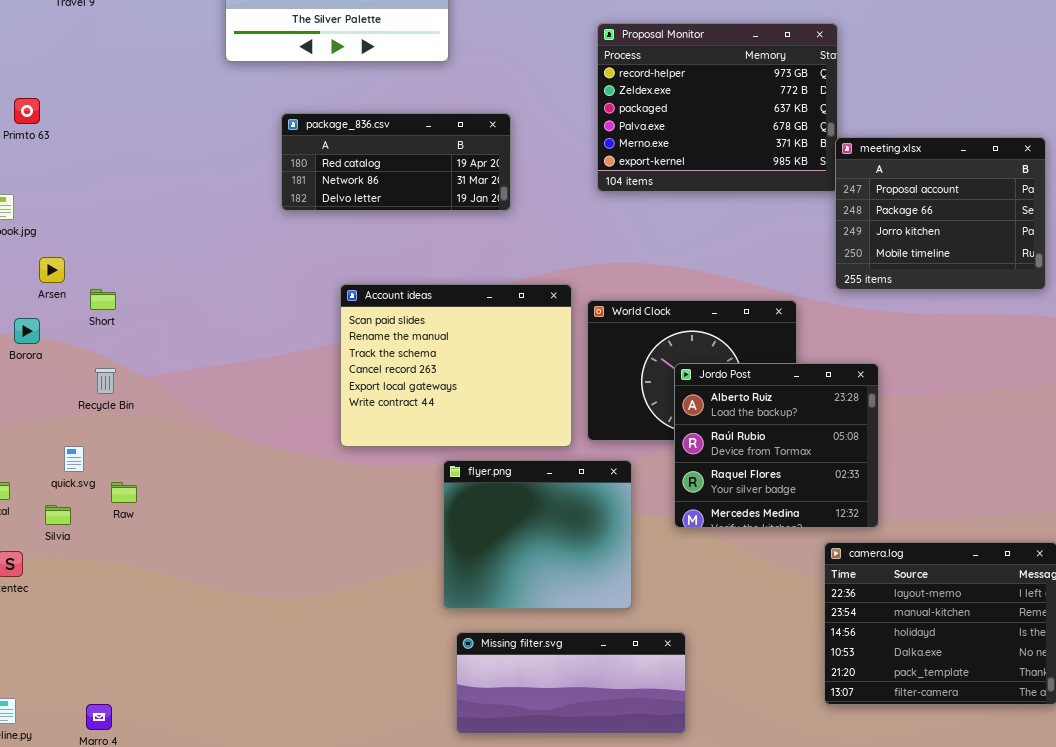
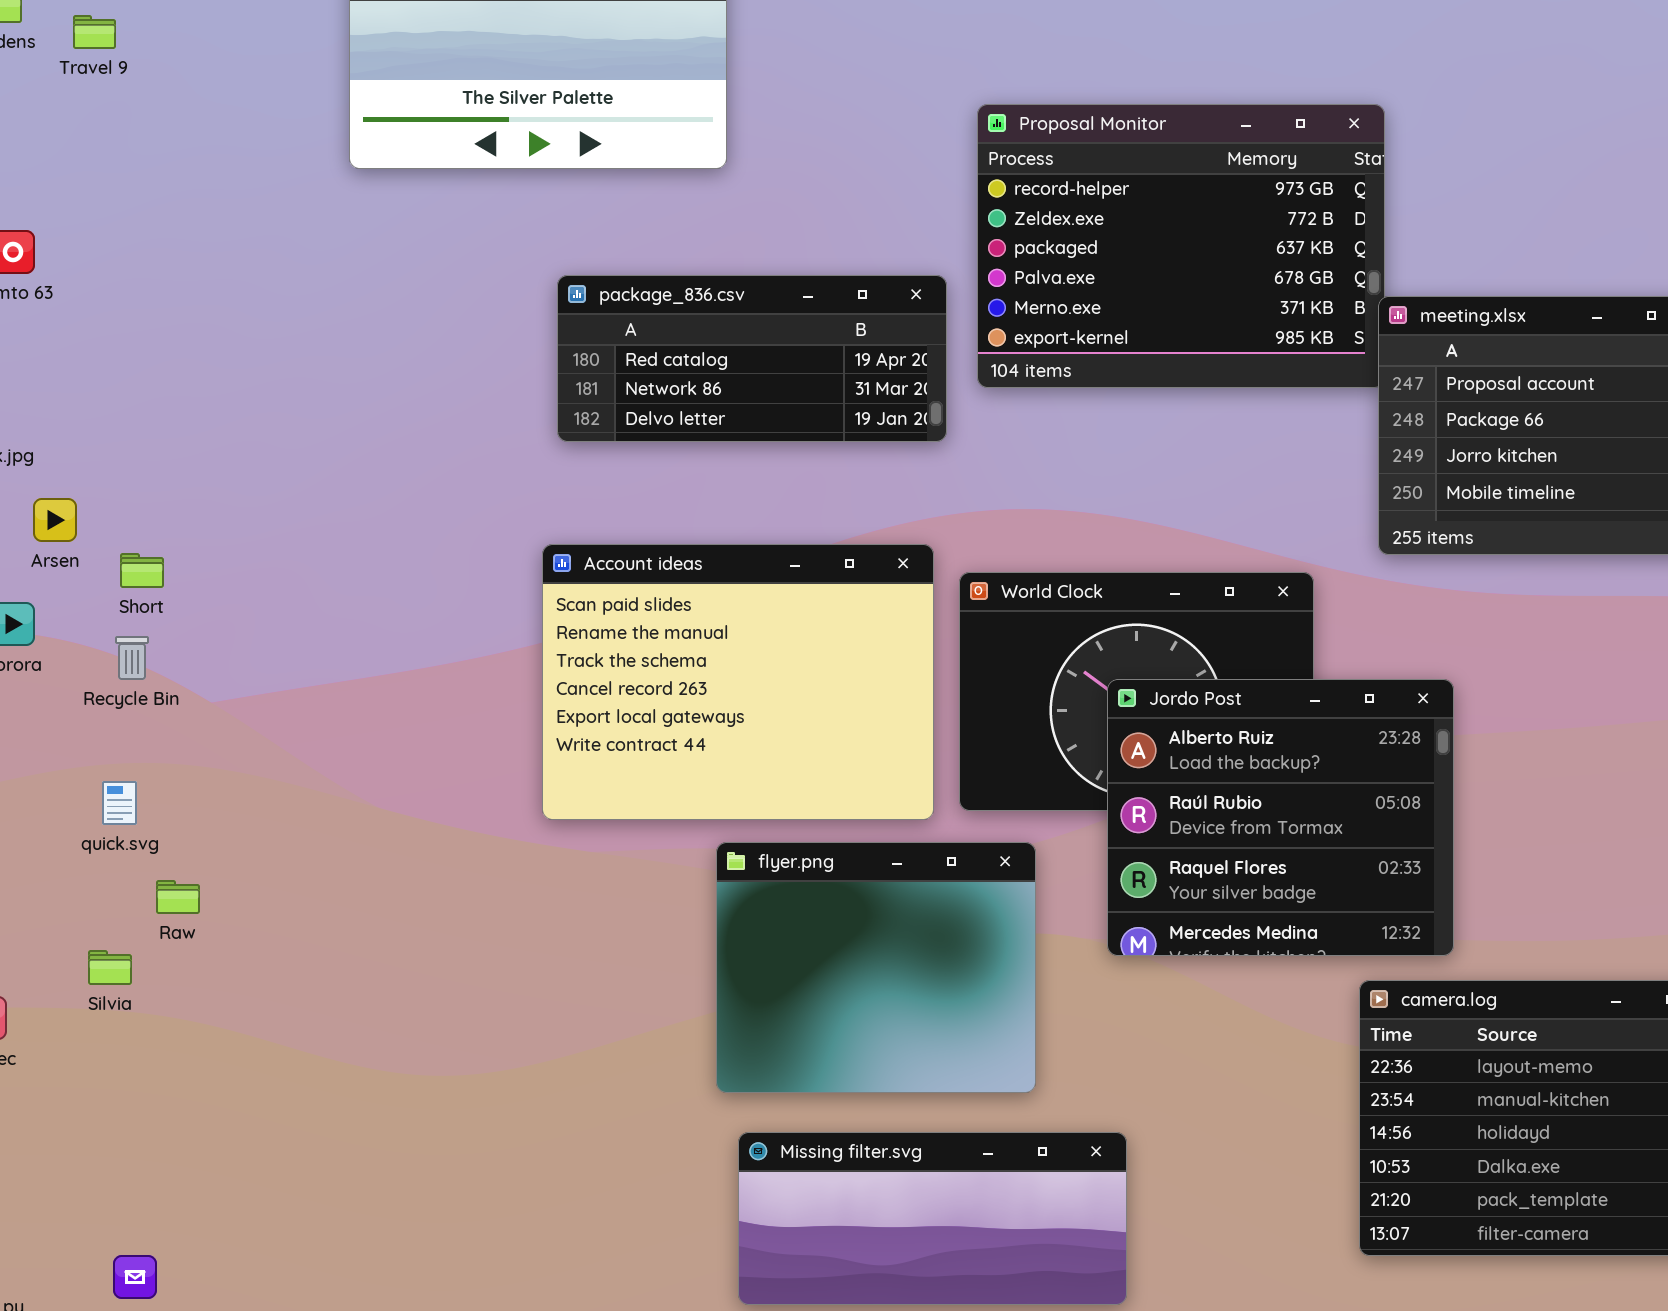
package_836.csv: [281,113,511,211] -> [557,275,947,442], moved
Recycle Bin: [95,368,116,394] -> [115,636,149,680], moved
quick.svg: [64,446,84,472] -> [102,781,137,825], moved
Silvia: [45,505,71,525] -> [88,950,132,985], moved

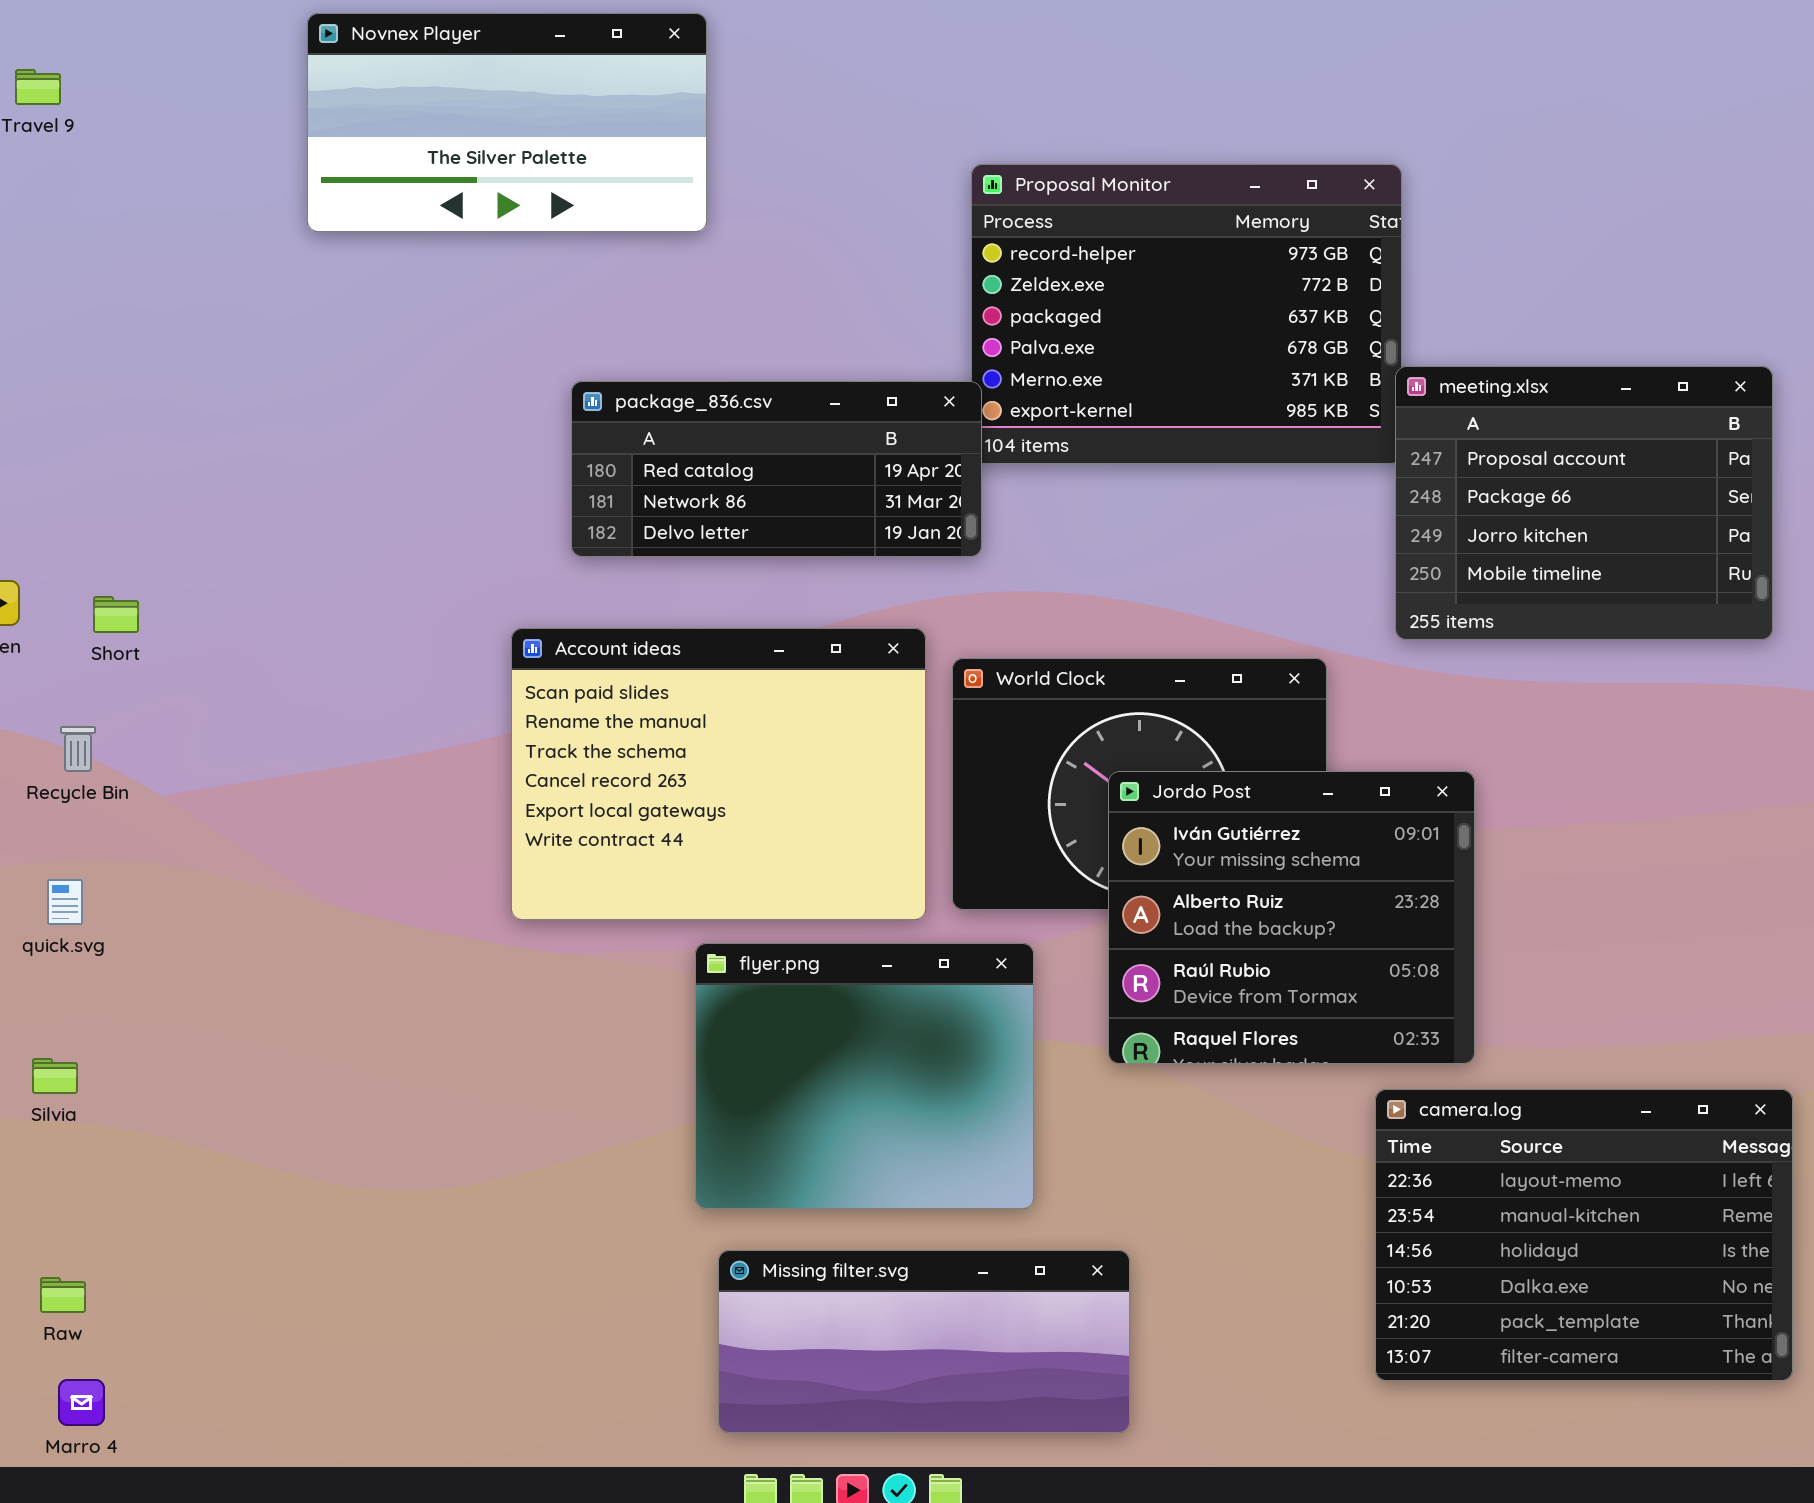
package_836.csv: [557,275,947,442] -> [571,381,982,557], moved
Short: [120,553,164,588] -> [93,596,139,633], moved
Jordo Post: [1107,679,1454,956] -> [1108,771,1475,1064], scrolled up 1 row
Raw: [156,880,200,914] -> [40,1277,86,1313], moved

